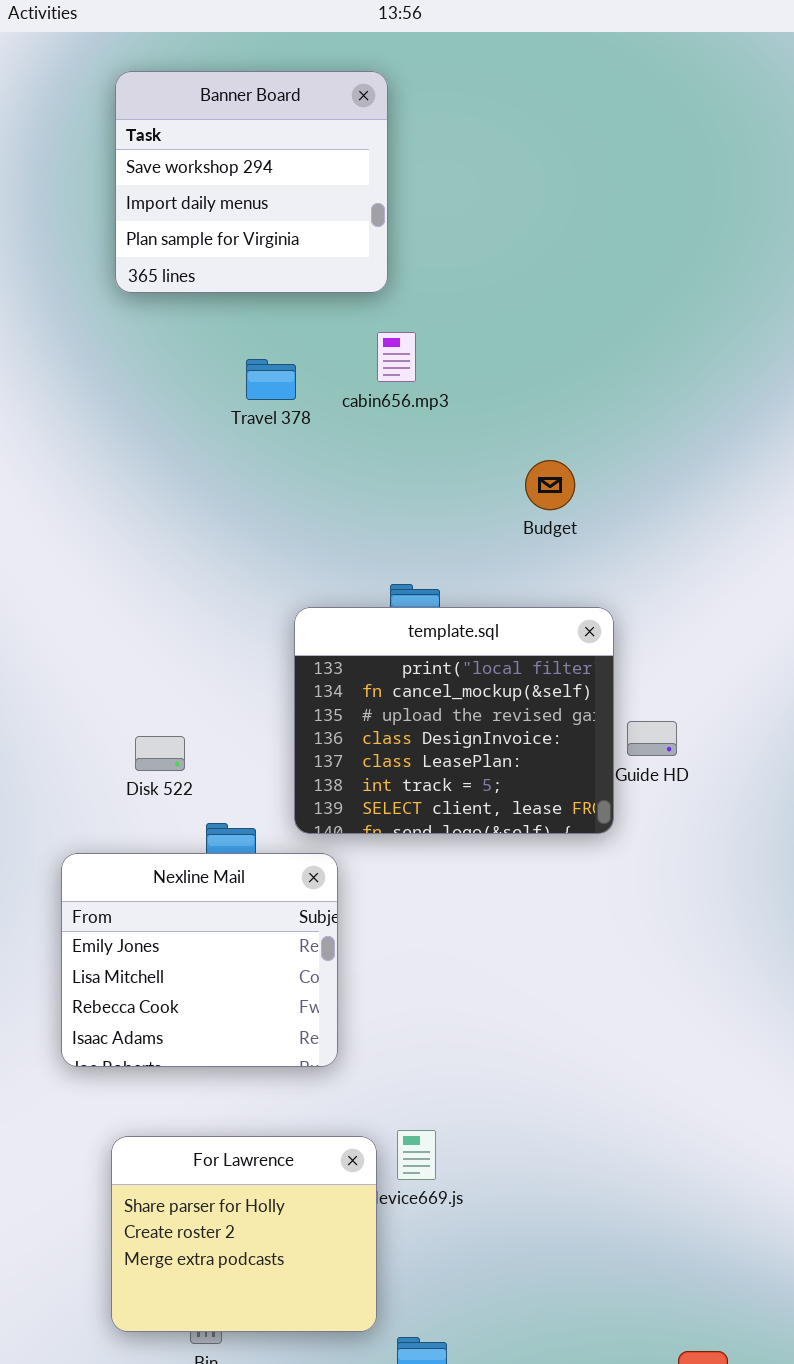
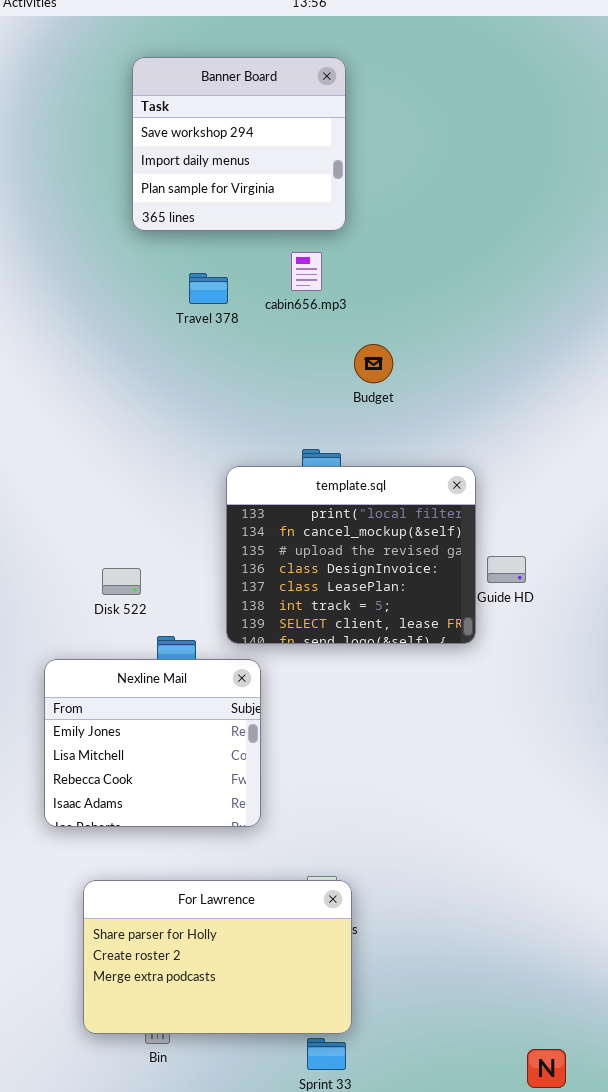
Banner Board: [115,71,388,293] -> [132,57,346,231], moved
Budget: [525,460,575,510] -> [354,344,393,383], moved
For Lawrence: [111,1136,377,1332] -> [83,880,352,1034], resized

